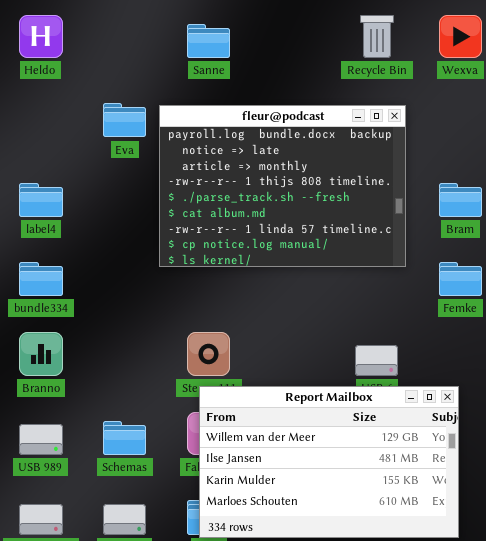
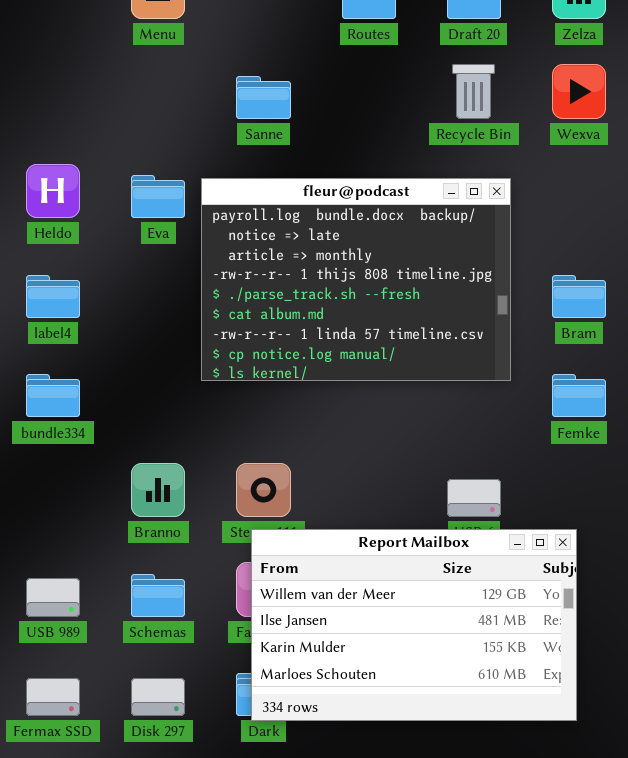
Heldo: [19,15,63,58] -> [26,164,80,218], moved
Branno: [19,332,63,376] -> [131,463,185,517], moved

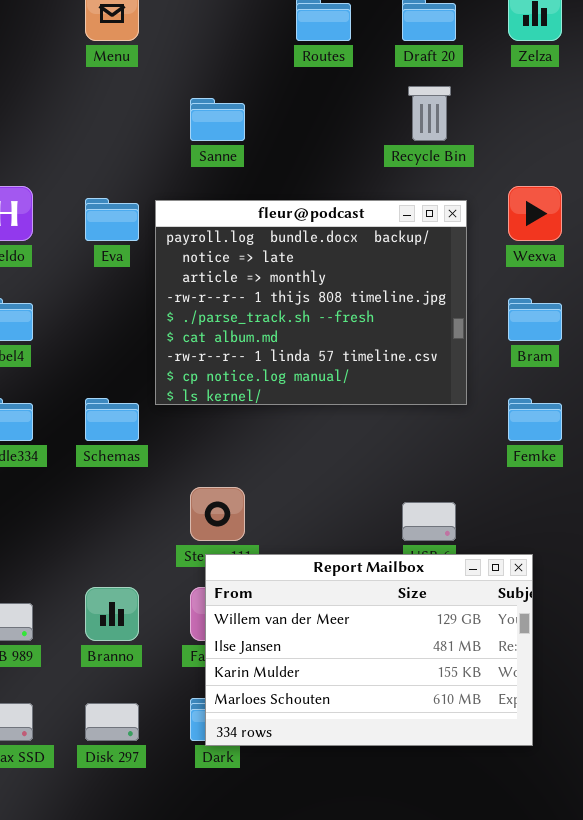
Wexva: [552,64,606,119] -> [508,186,562,241], moved
Branno: [131,463,185,517] -> [85,587,139,641], moved
Schemas: [131,574,185,617] -> [85,398,139,441], moved

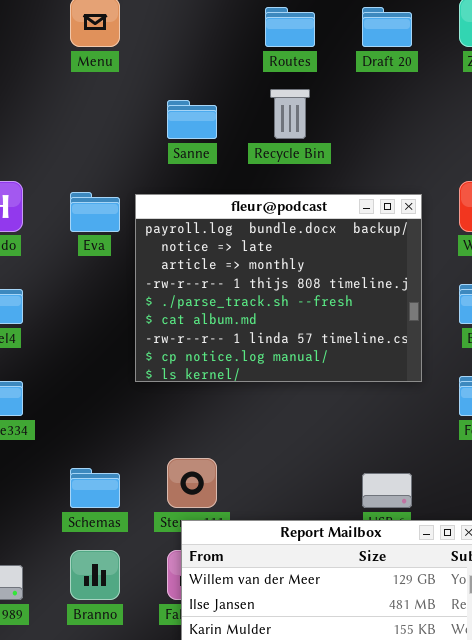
Recycle Bin: [408,86,451,141] -> [270,89,310,139], moved
Schemas: [85,398,139,441] -> [70,468,120,508], moved

